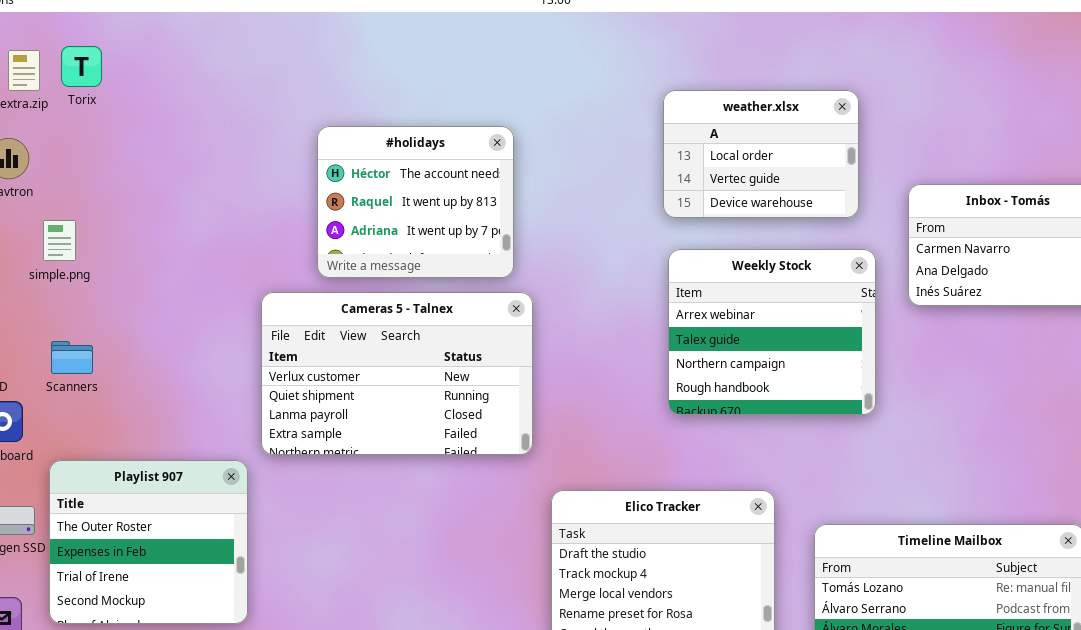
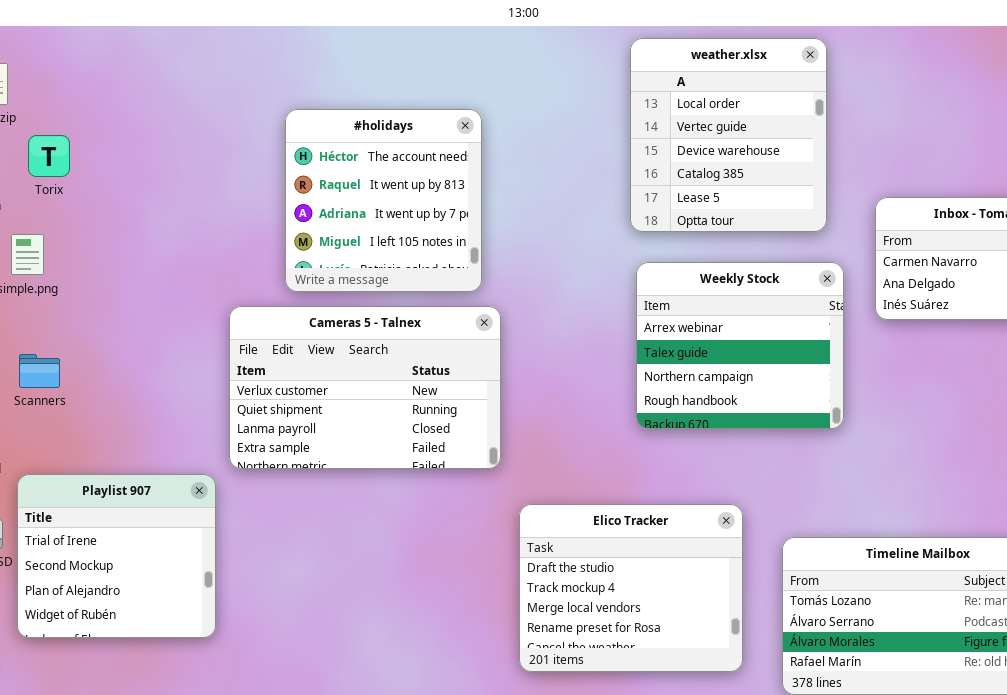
Torix: [61,46,102,87] -> [28,135,70,177], moved
weather.xlsx: [663,90,859,218] -> [630,38,827,232], resized
#holidays: [317,126,514,278] -> [285,109,482,292], resized
Playlist 907: [49,460,248,624] -> [17,474,216,638], scrolled down 2 rows

